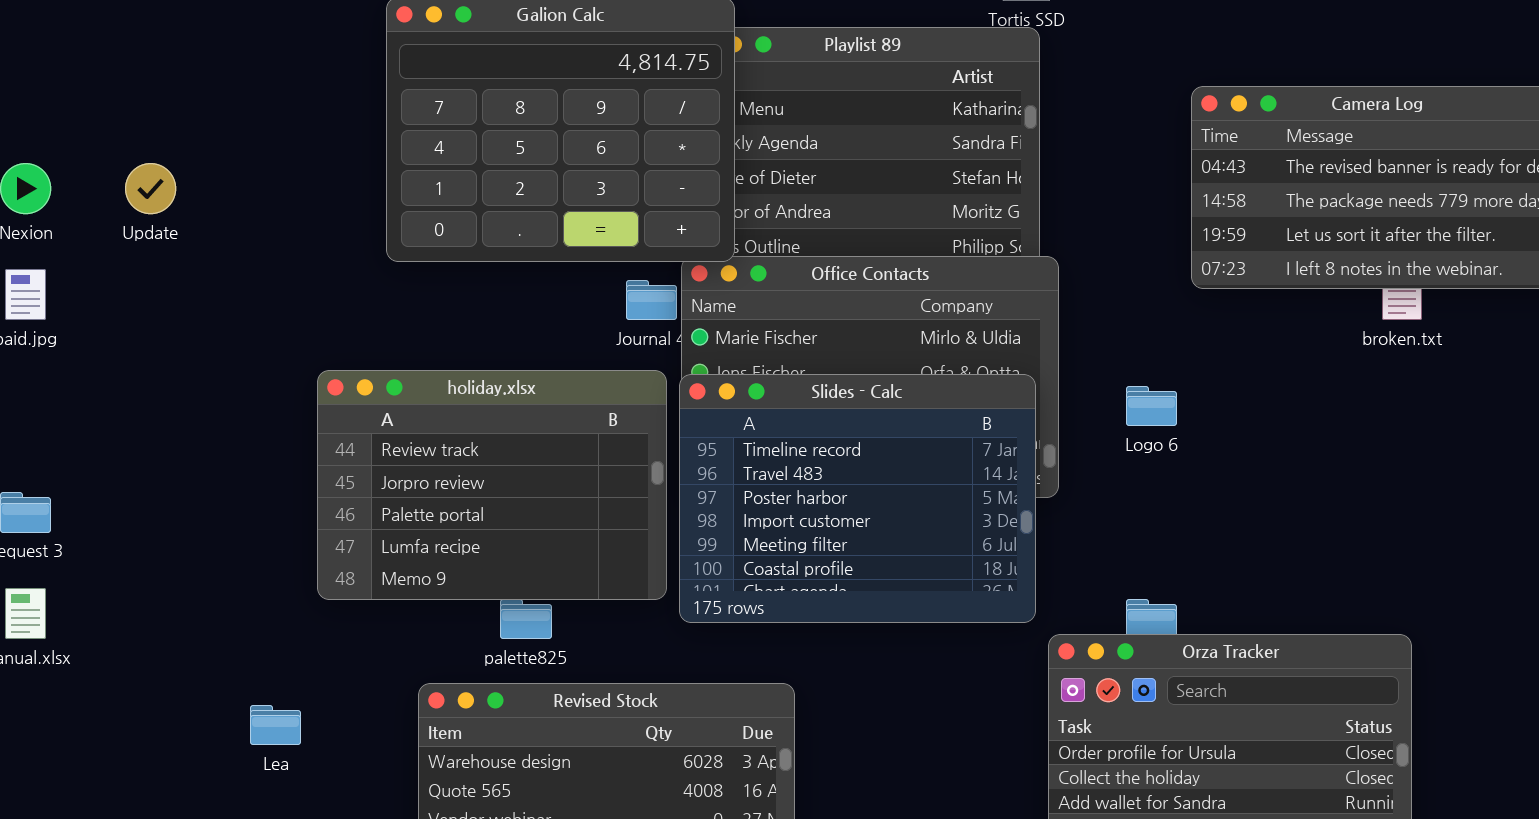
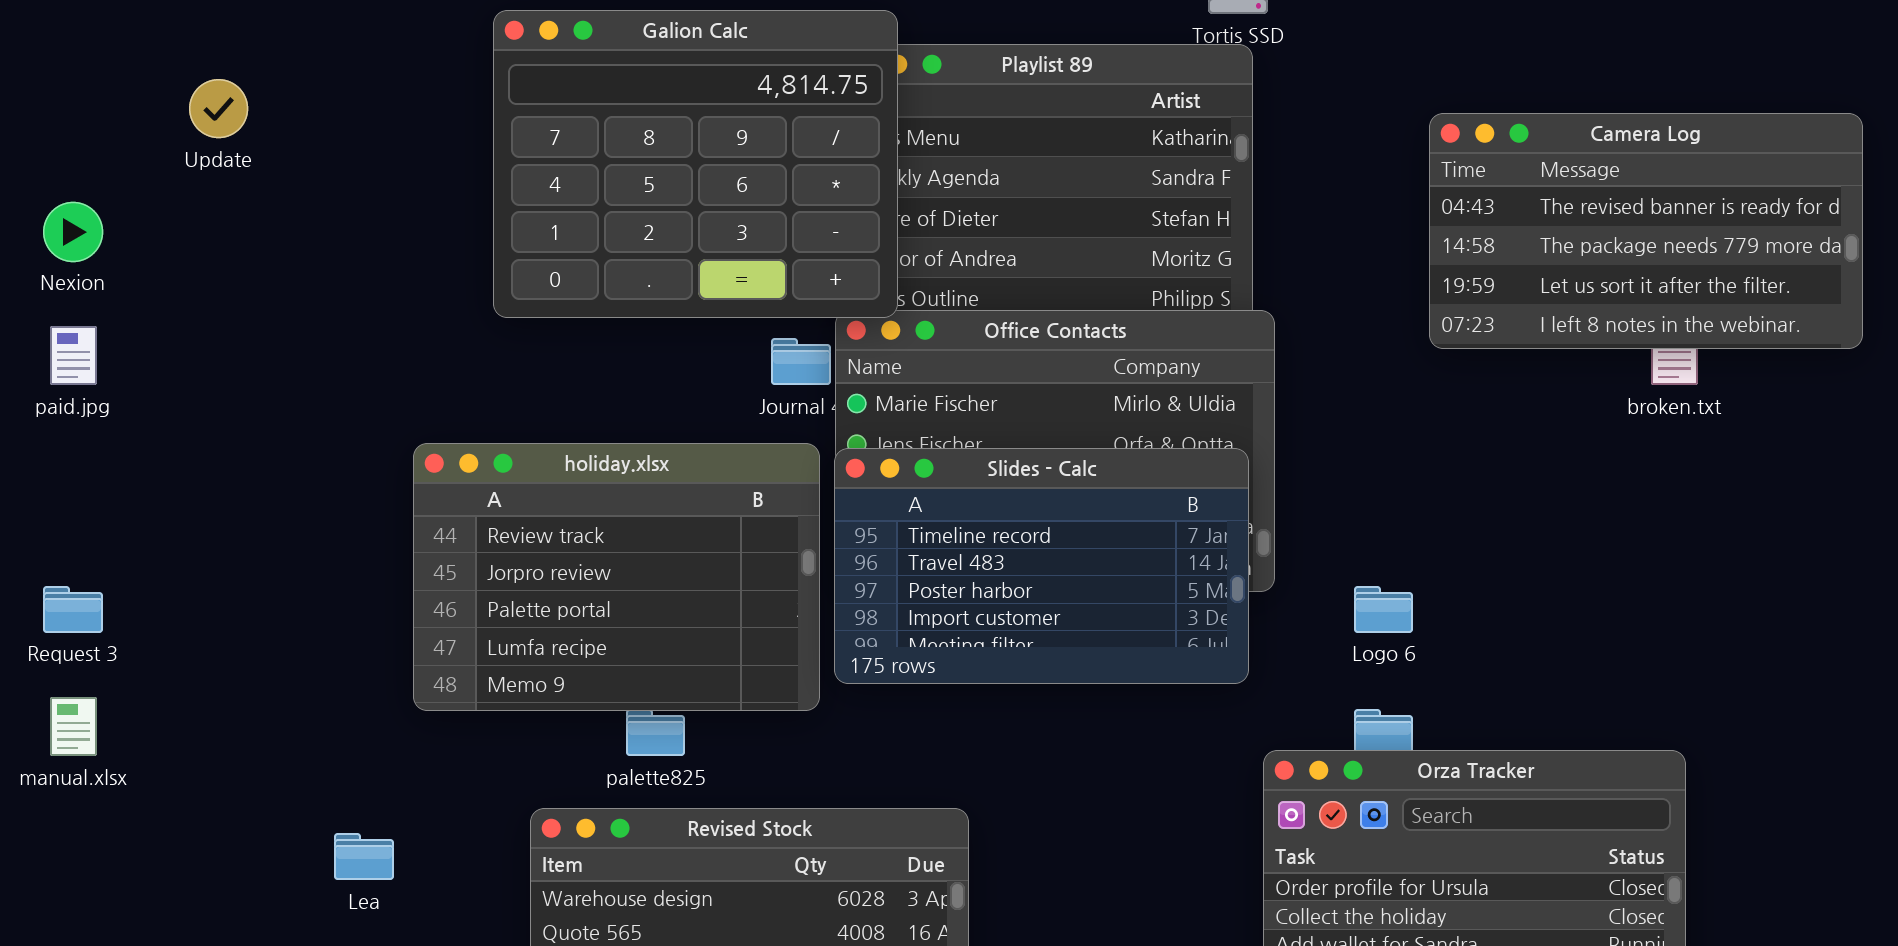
Update: [125,163,176,214] -> [189,79,248,138], moved
Slides - Calc: [679,374,1036,623] -> [834,448,1249,684], resized
Logo 6: [1126,386,1177,426] -> [1354,586,1413,633], moved

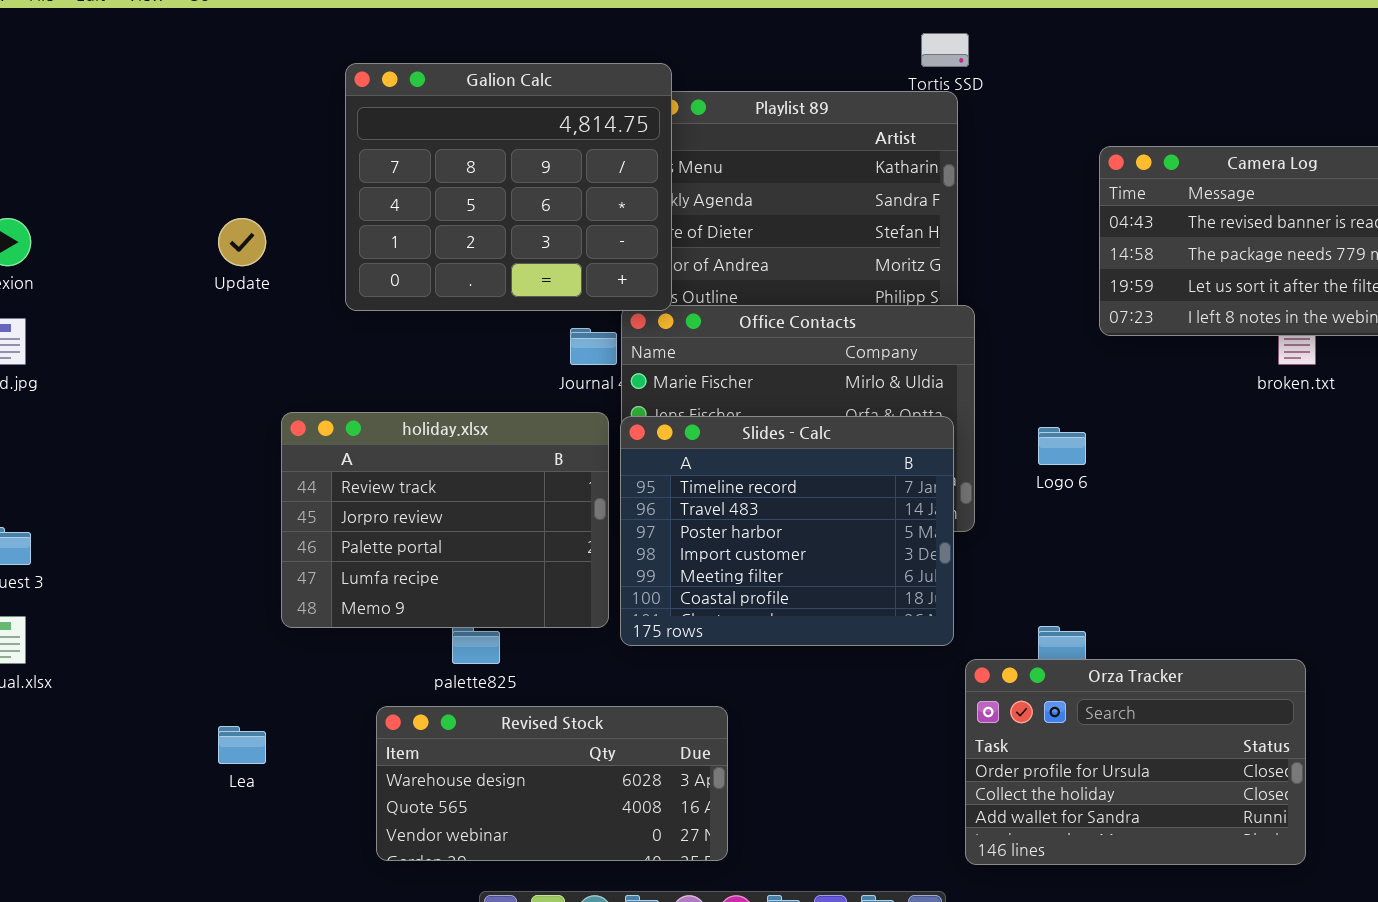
Update: [189,79,248,138] -> [218,218,266,266], moved
Slides - Calc: [834,448,1249,684] -> [620,416,954,646], resized
Logo 6: [1354,586,1413,633] -> [1038,427,1086,465], moved

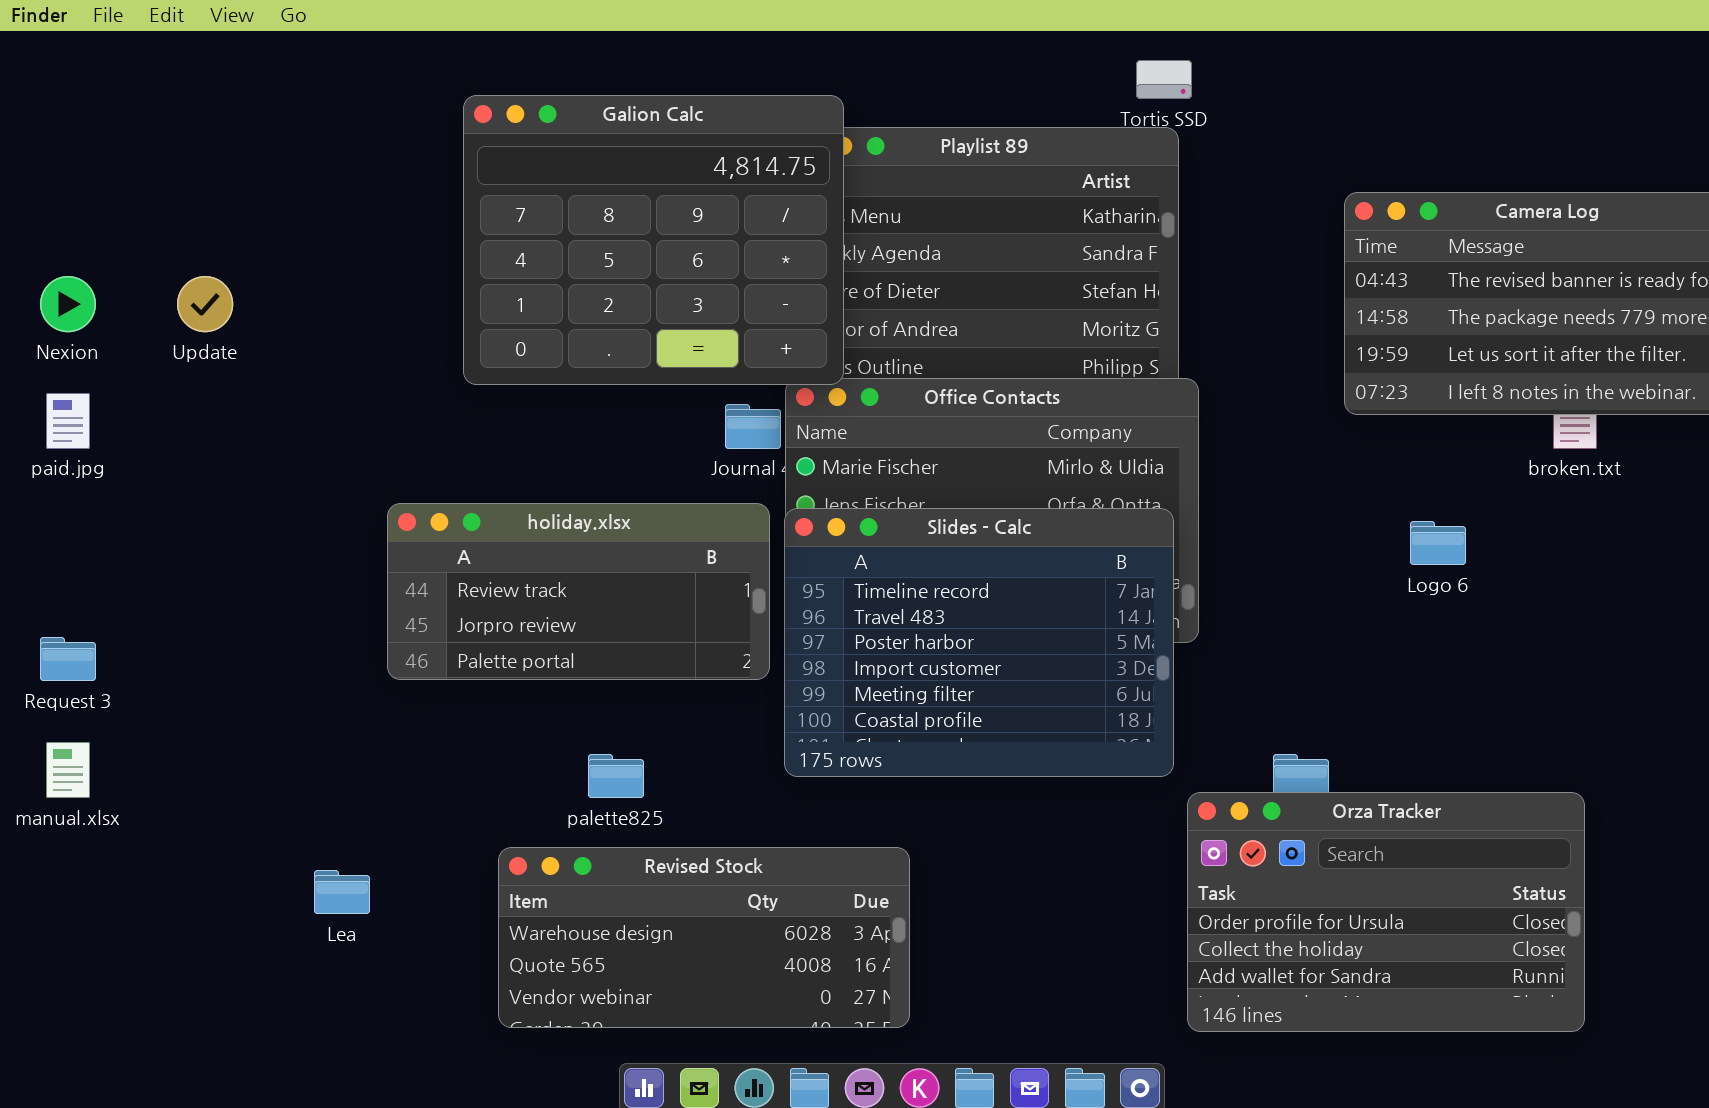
Update: [218,218,266,266] -> [177,276,233,332], moved
holiday.xlsx: [281,412,609,628] -> [387,503,770,680], resized
Logo 6: [1038,427,1086,465] -> [1410,521,1466,565], moved

